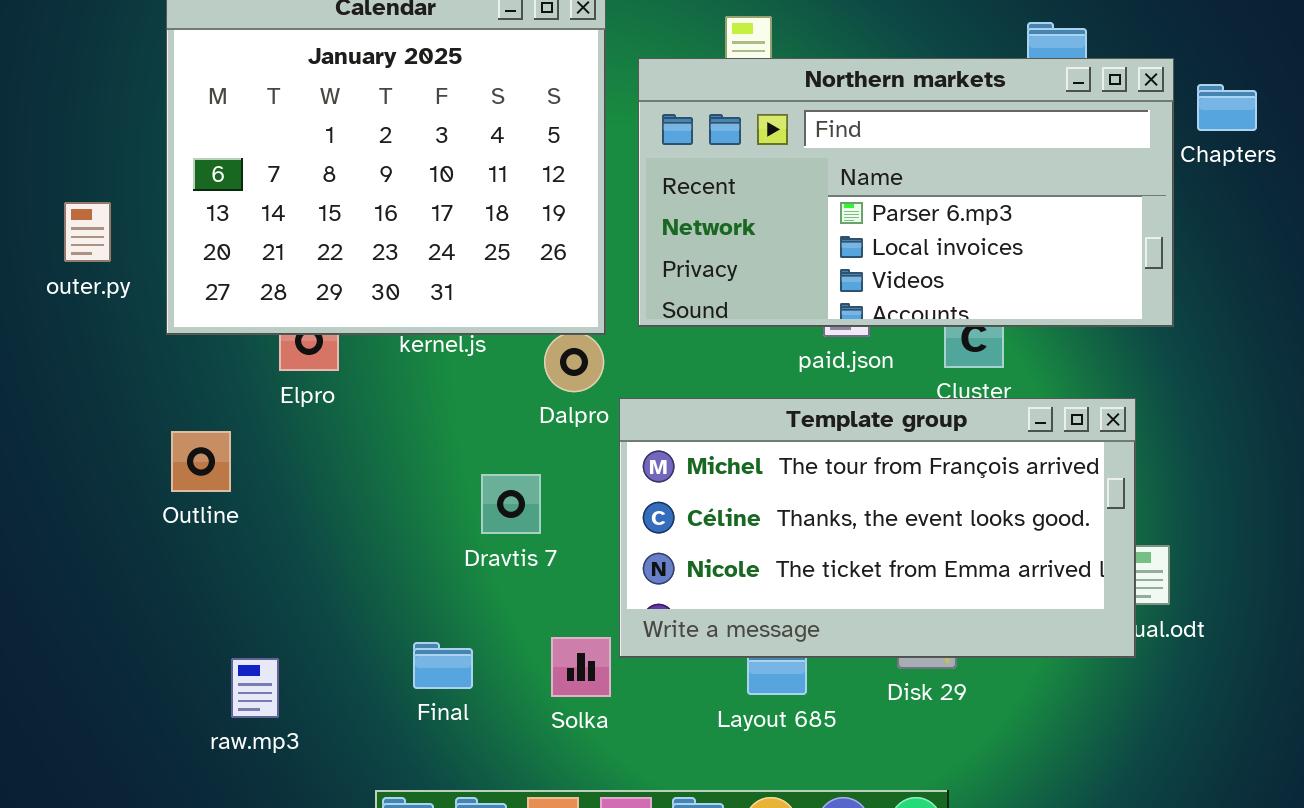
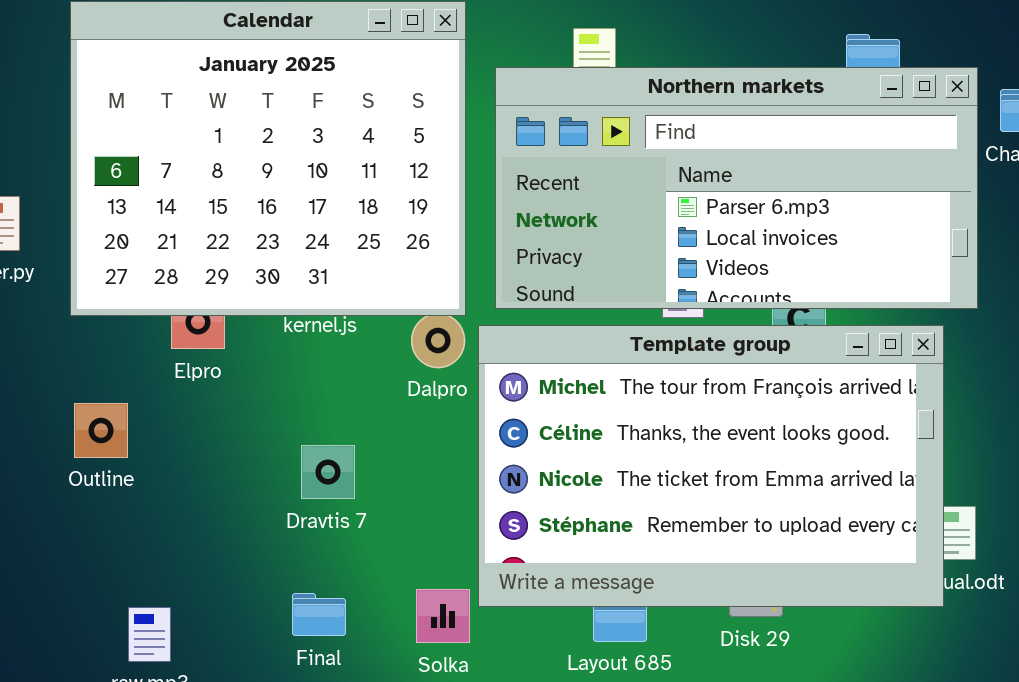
Template group: [619,398,1136,658] -> [478,325,944,607], resized
Dravtis 7: [481,474,541,534] -> [301,445,355,499], moved

